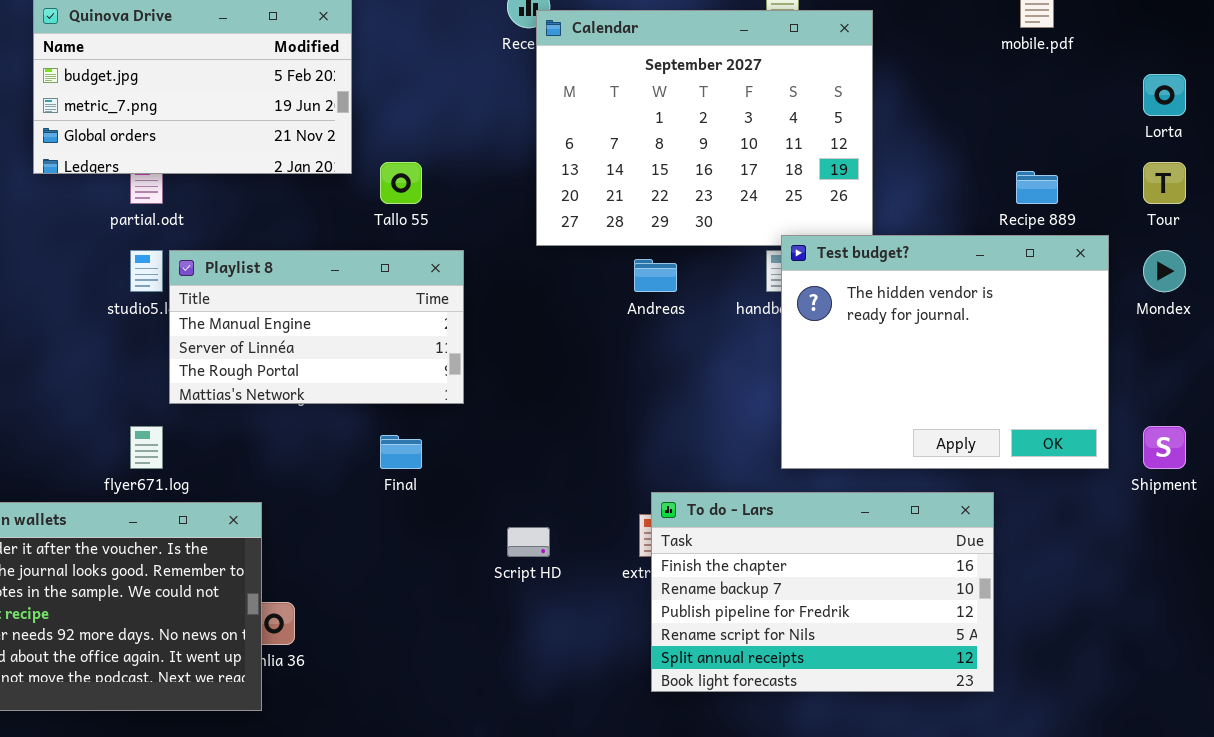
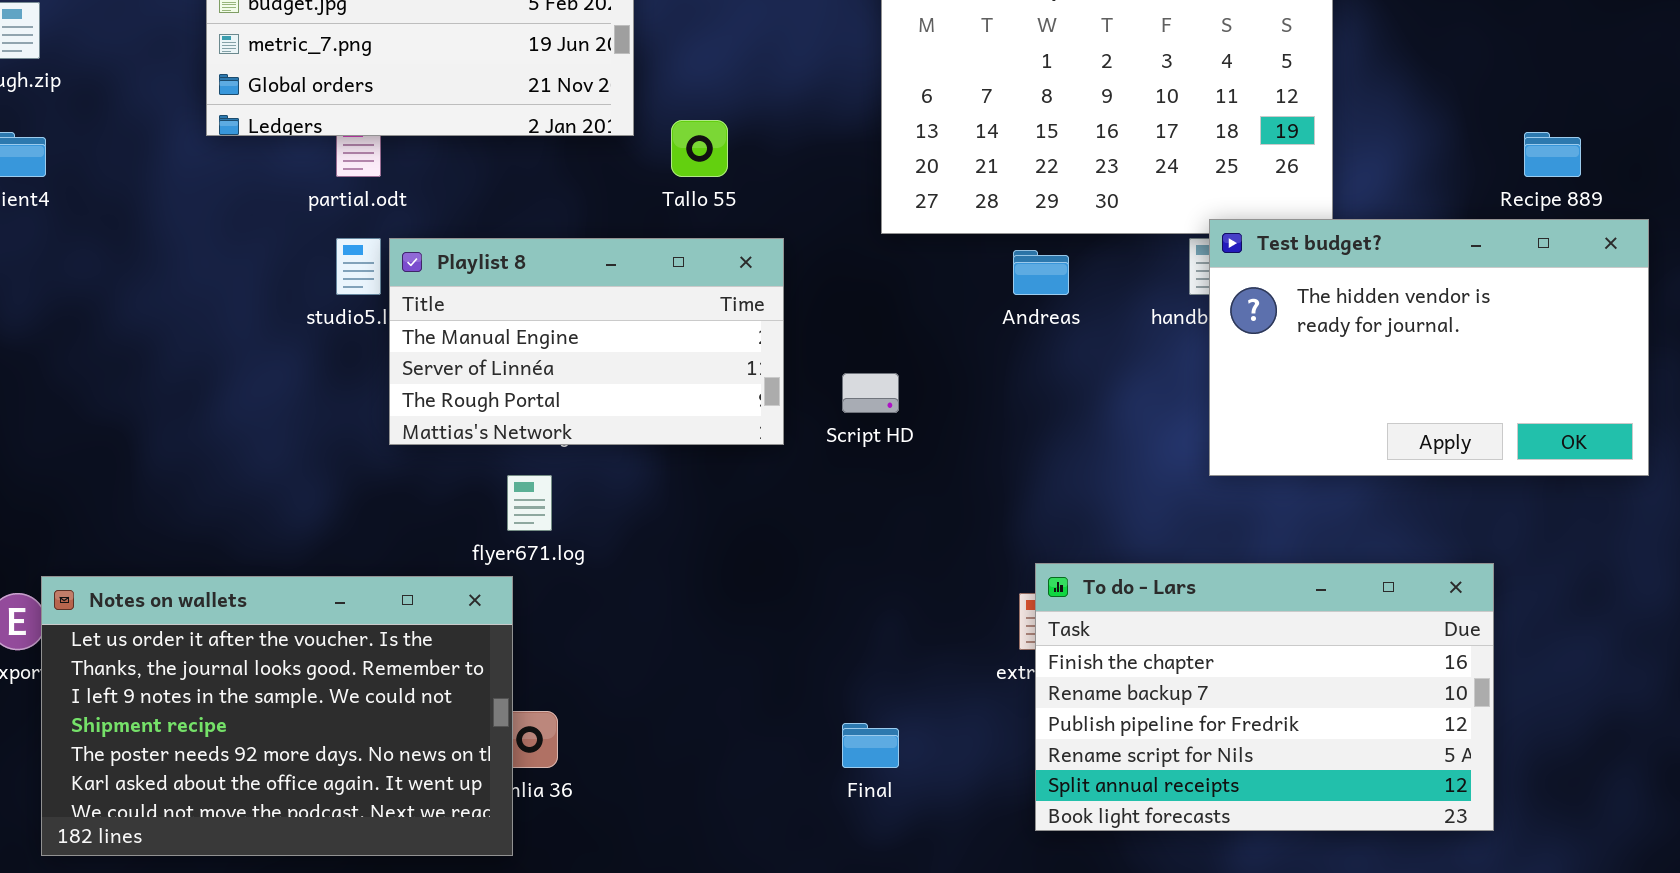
Test budget?: [781,235,1109,469] -> [1209,219,1649,476], resized
flyer671.log: [130,426,163,469] -> [507,475,552,531], moved
Final: [380,435,422,469] -> [842,723,899,768], moved
Script HD: [507,527,550,557] -> [842,373,899,413], moved

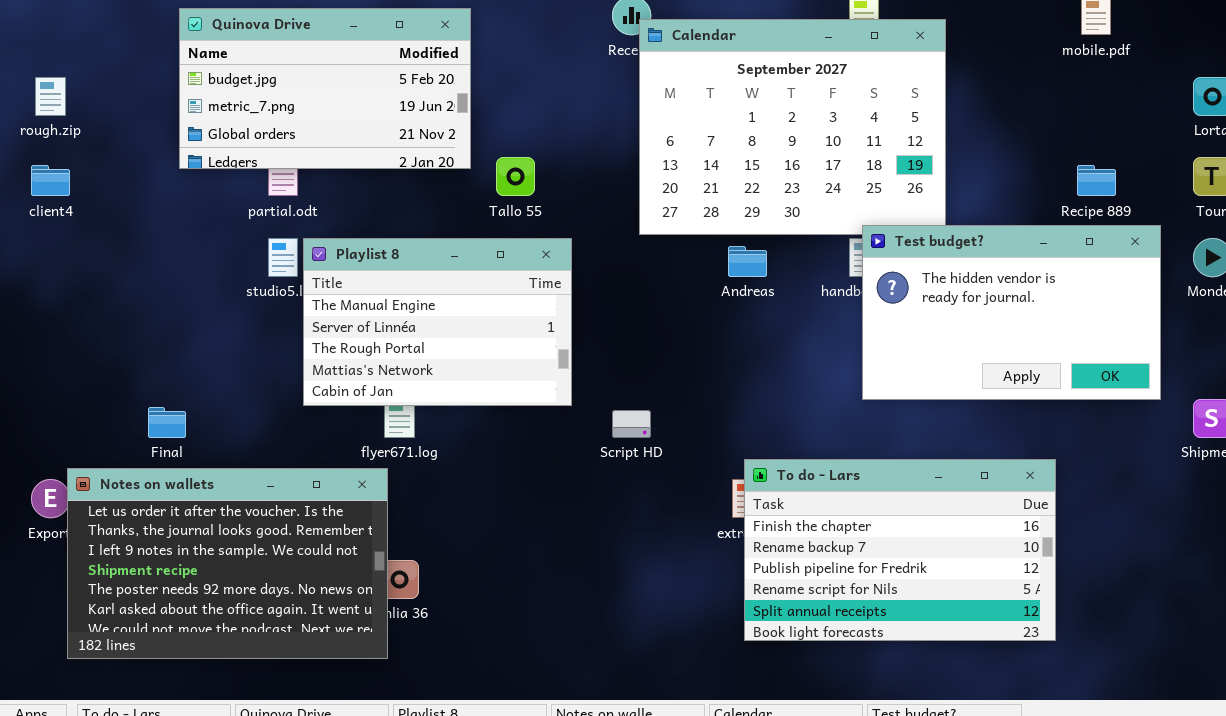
Playlist 8: [389,238,784,445] -> [303,238,572,406], resized
Script HD: [842,373,899,413] -> [612,410,651,438], moved
Final: [842,723,899,768] -> [148,407,186,438], moved

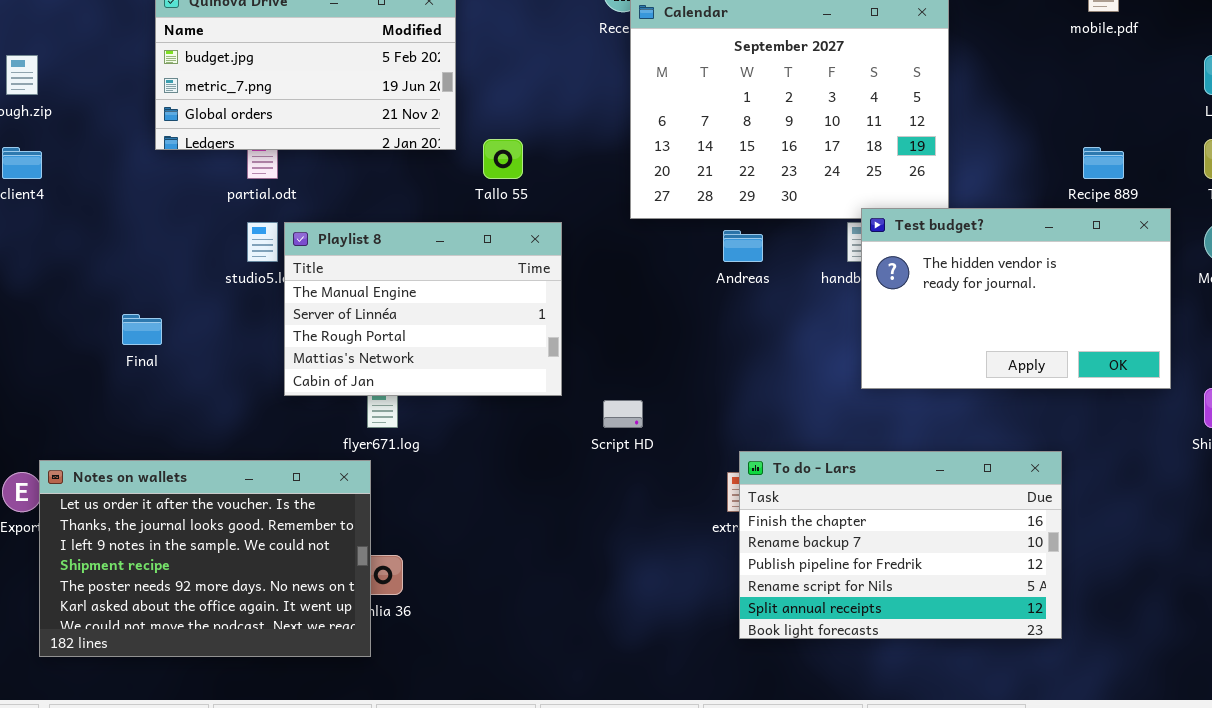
Final: [148,407,186,438] -> [122,314,162,345], moved

